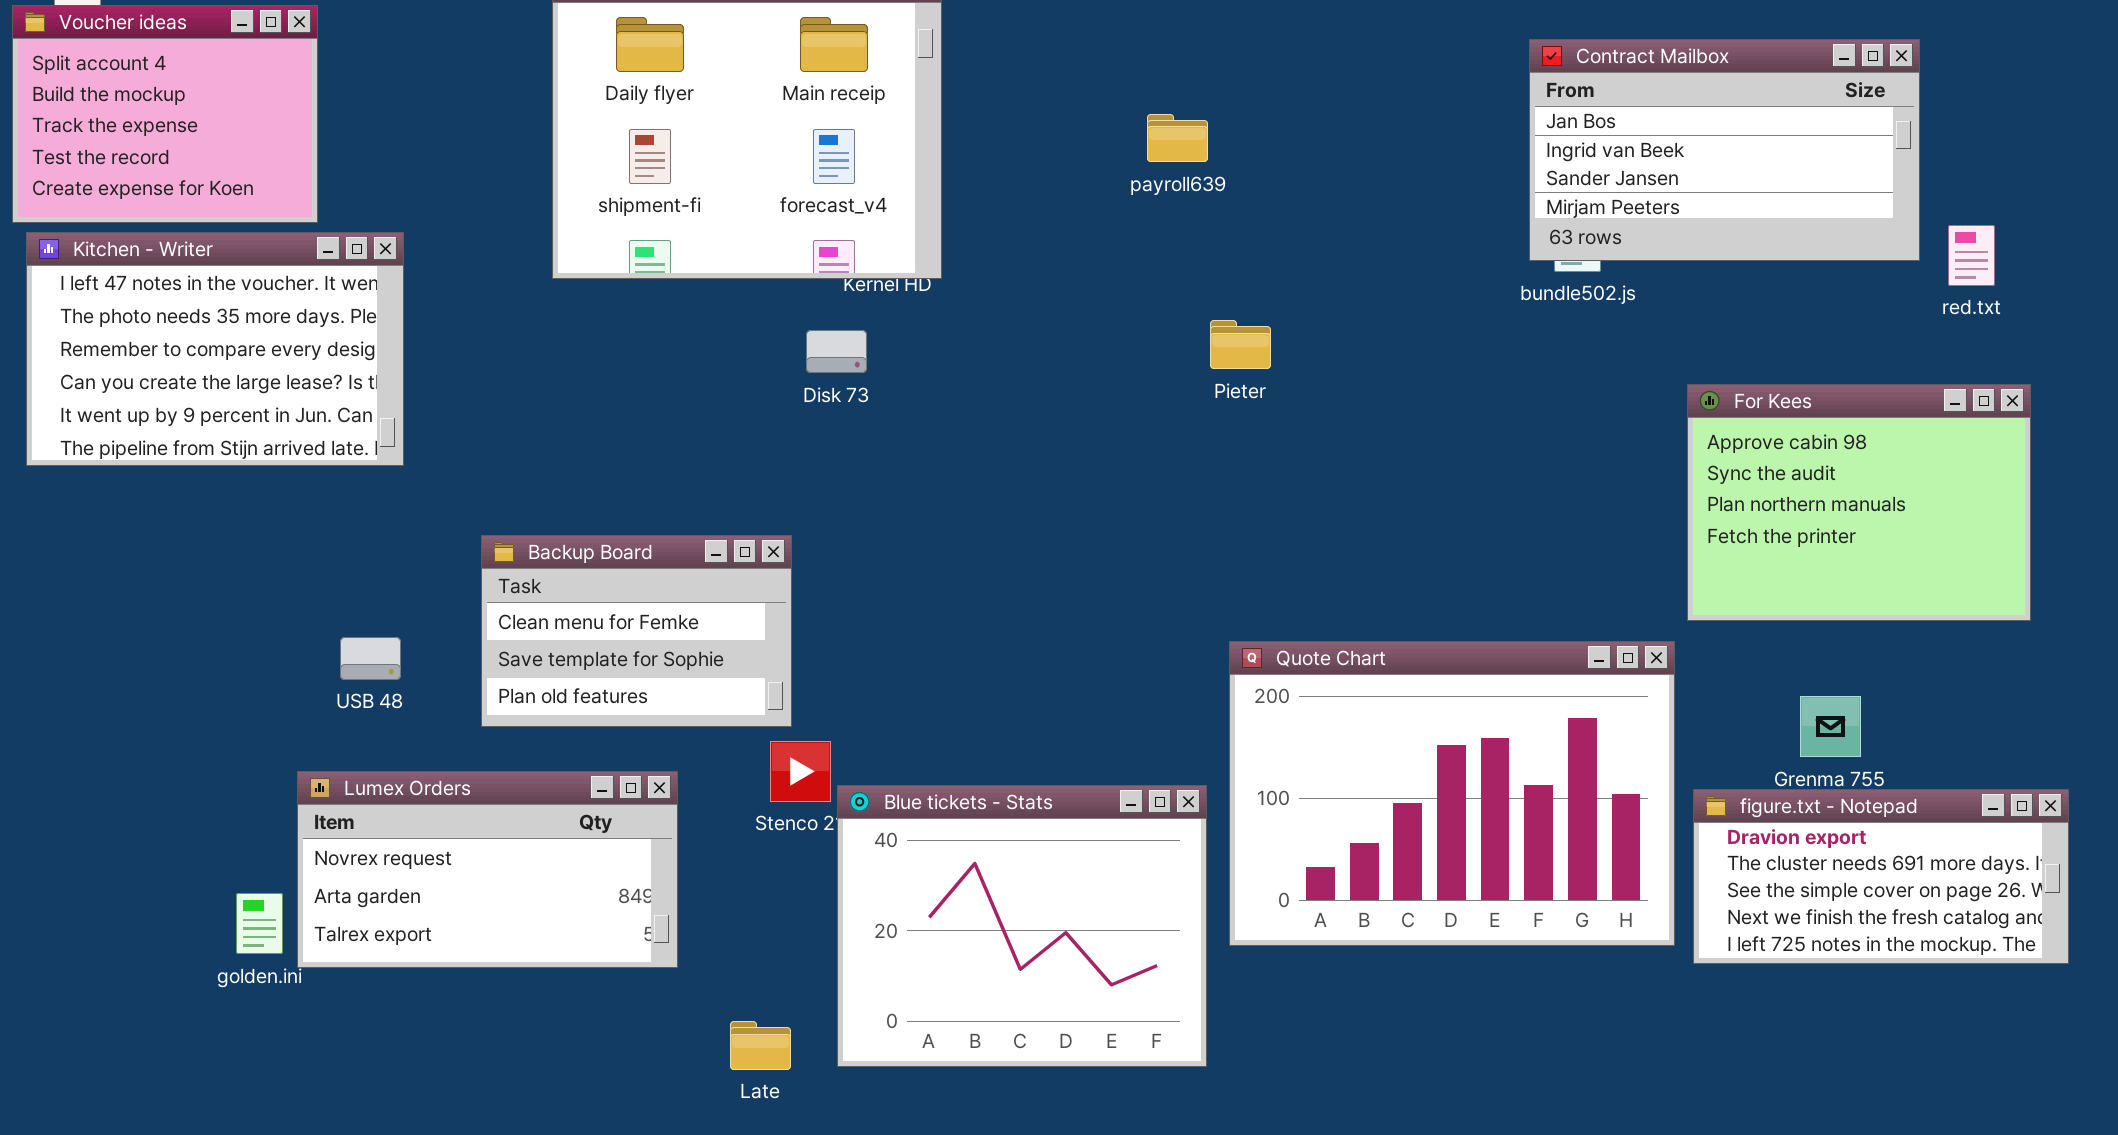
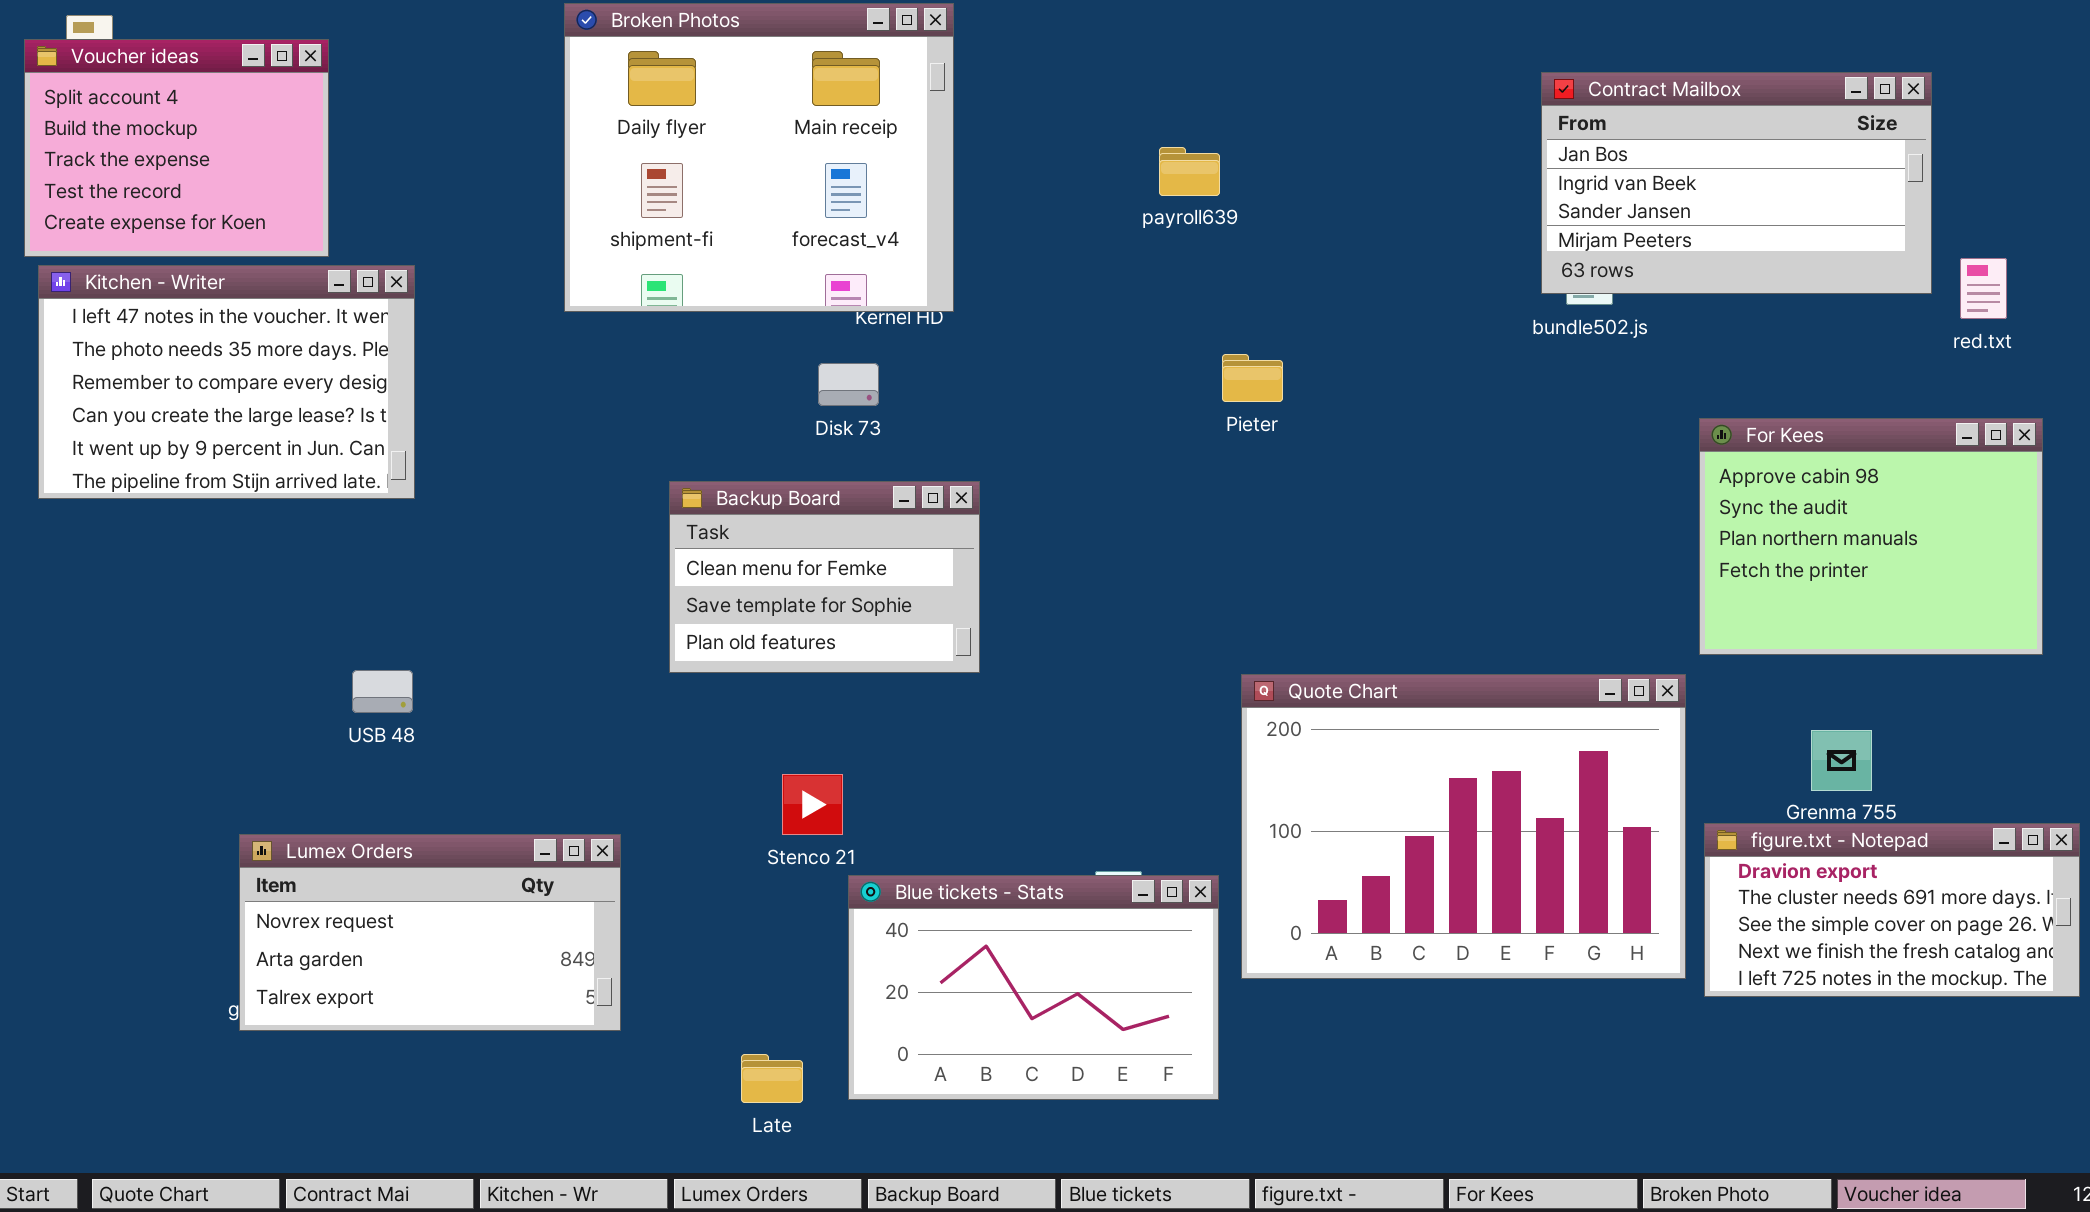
Backup Board: [481,535,792,727] -> [669,481,980,673], moved
Lumex Orders: [297,771,678,968] -> [239,834,621,1031], moved
Blue tickets - Stats: [837,785,1207,1067] -> [848,875,1219,1100], resized

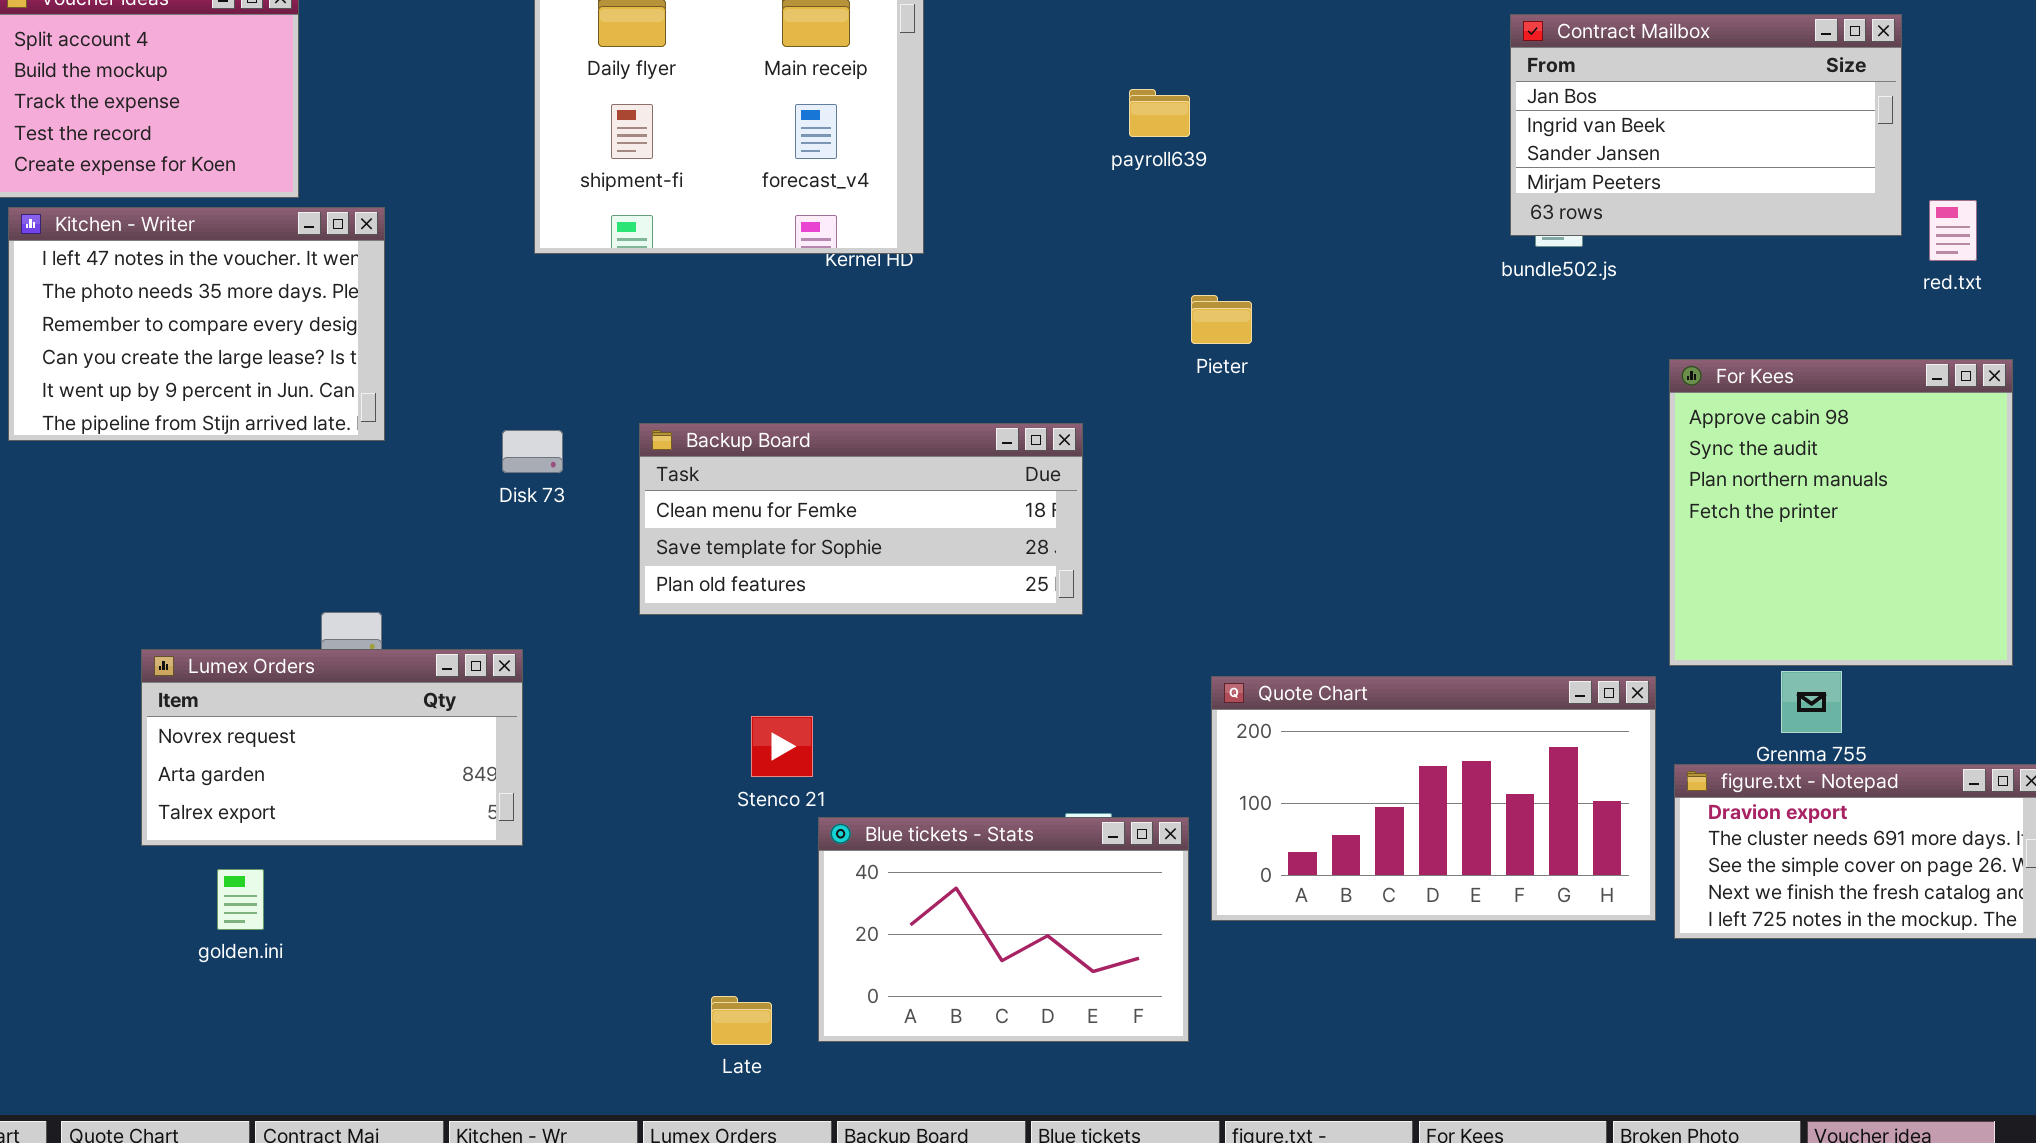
Disk 73: [818,363,879,406] -> [502,430,563,473], moved
For Kees: [1699,418,2043,655] -> [1669,359,2013,666], resized
Backup Board: [669,481,980,673] -> [639,423,1083,615], resized
Quote Chart: [1241,674,1686,979] -> [1211,676,1656,921], resized
Lumex Orders: [239,834,621,1031] -> [141,649,523,846], moved

